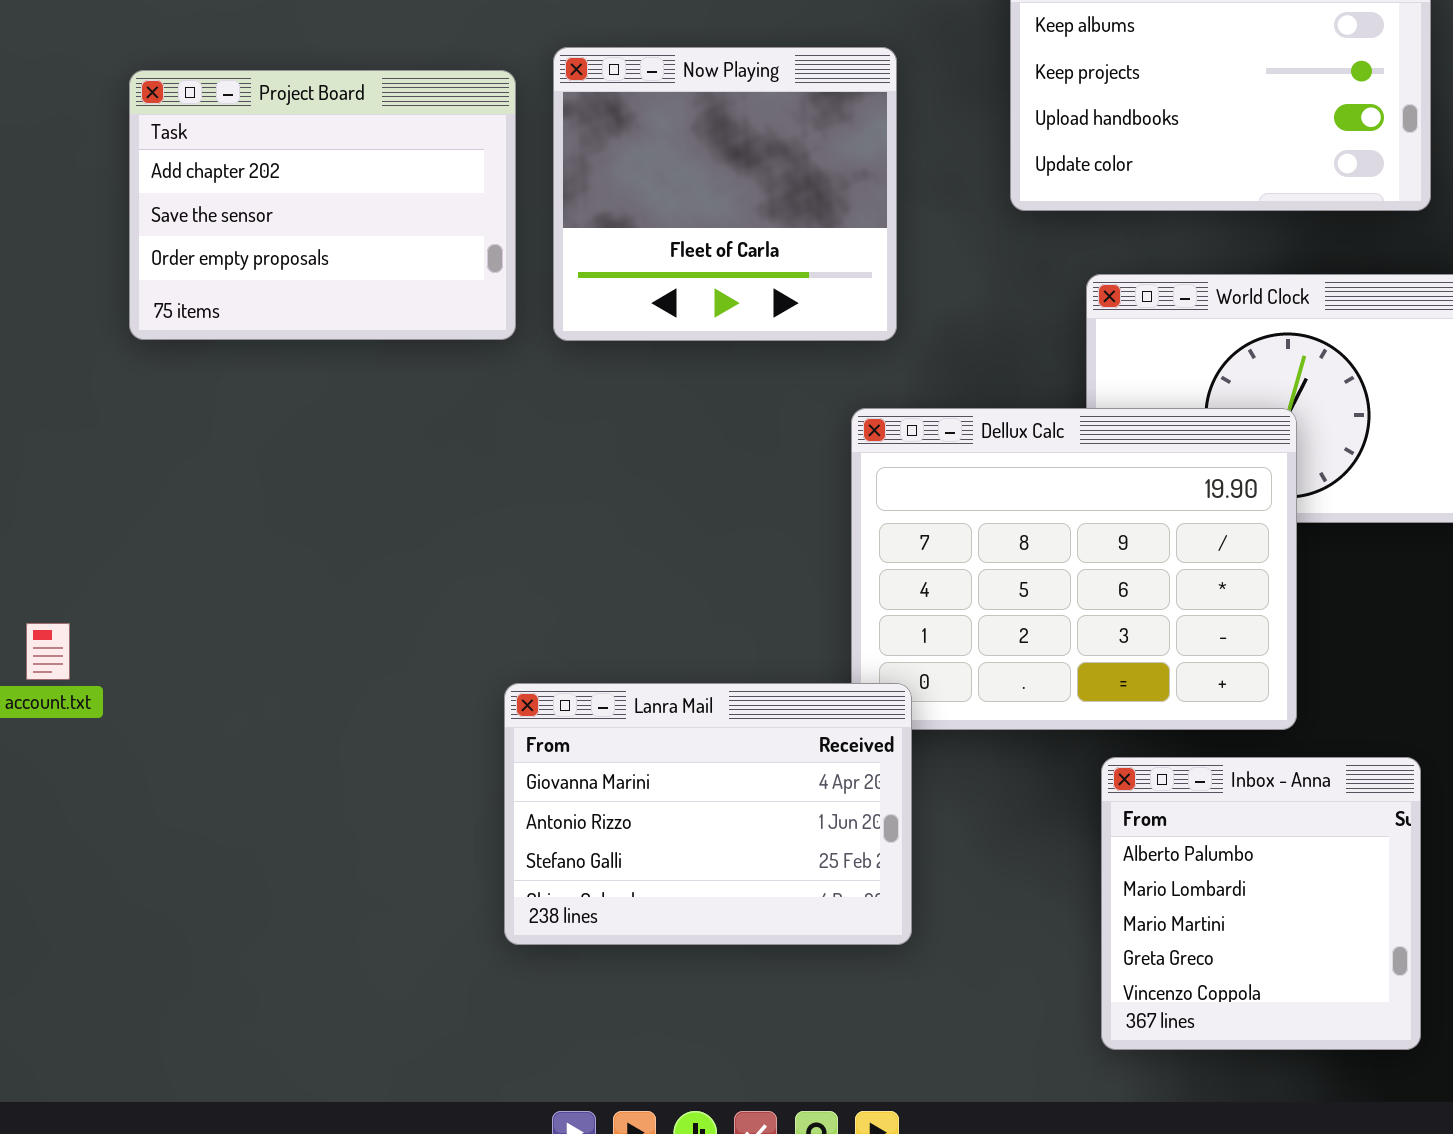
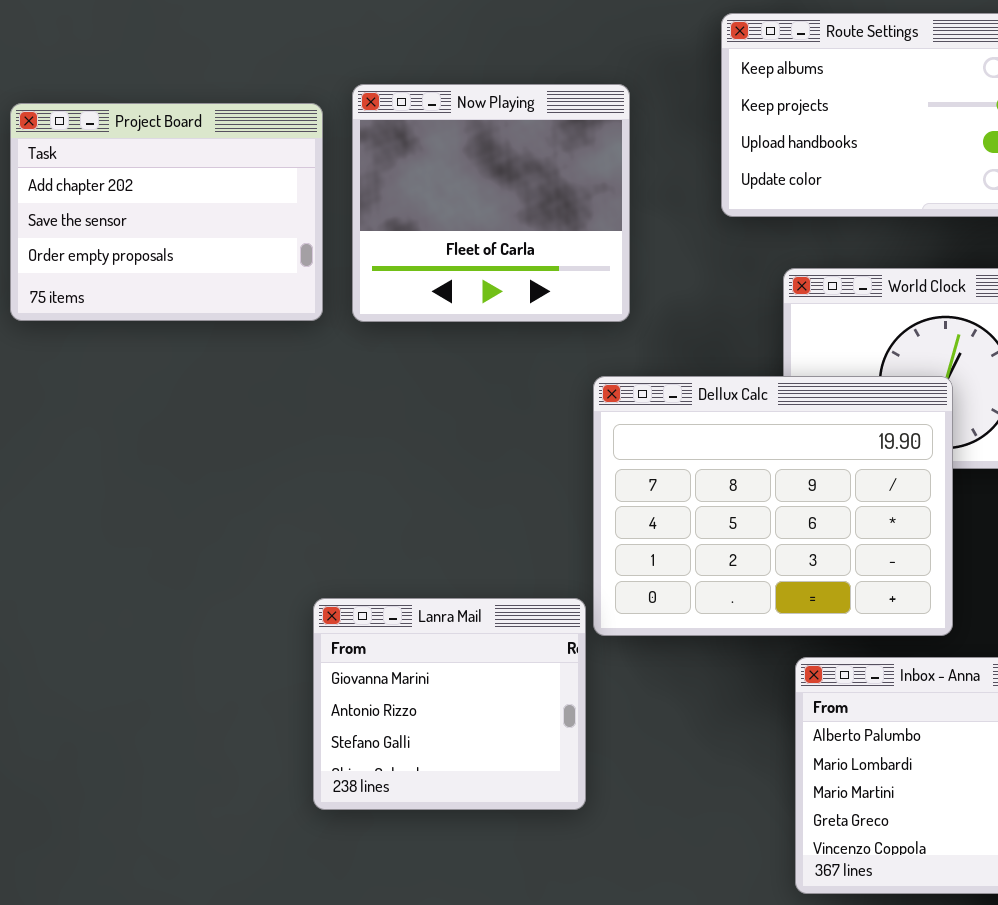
Lanra Mail: [504,683,912,945] -> [313,598,586,810], resized

